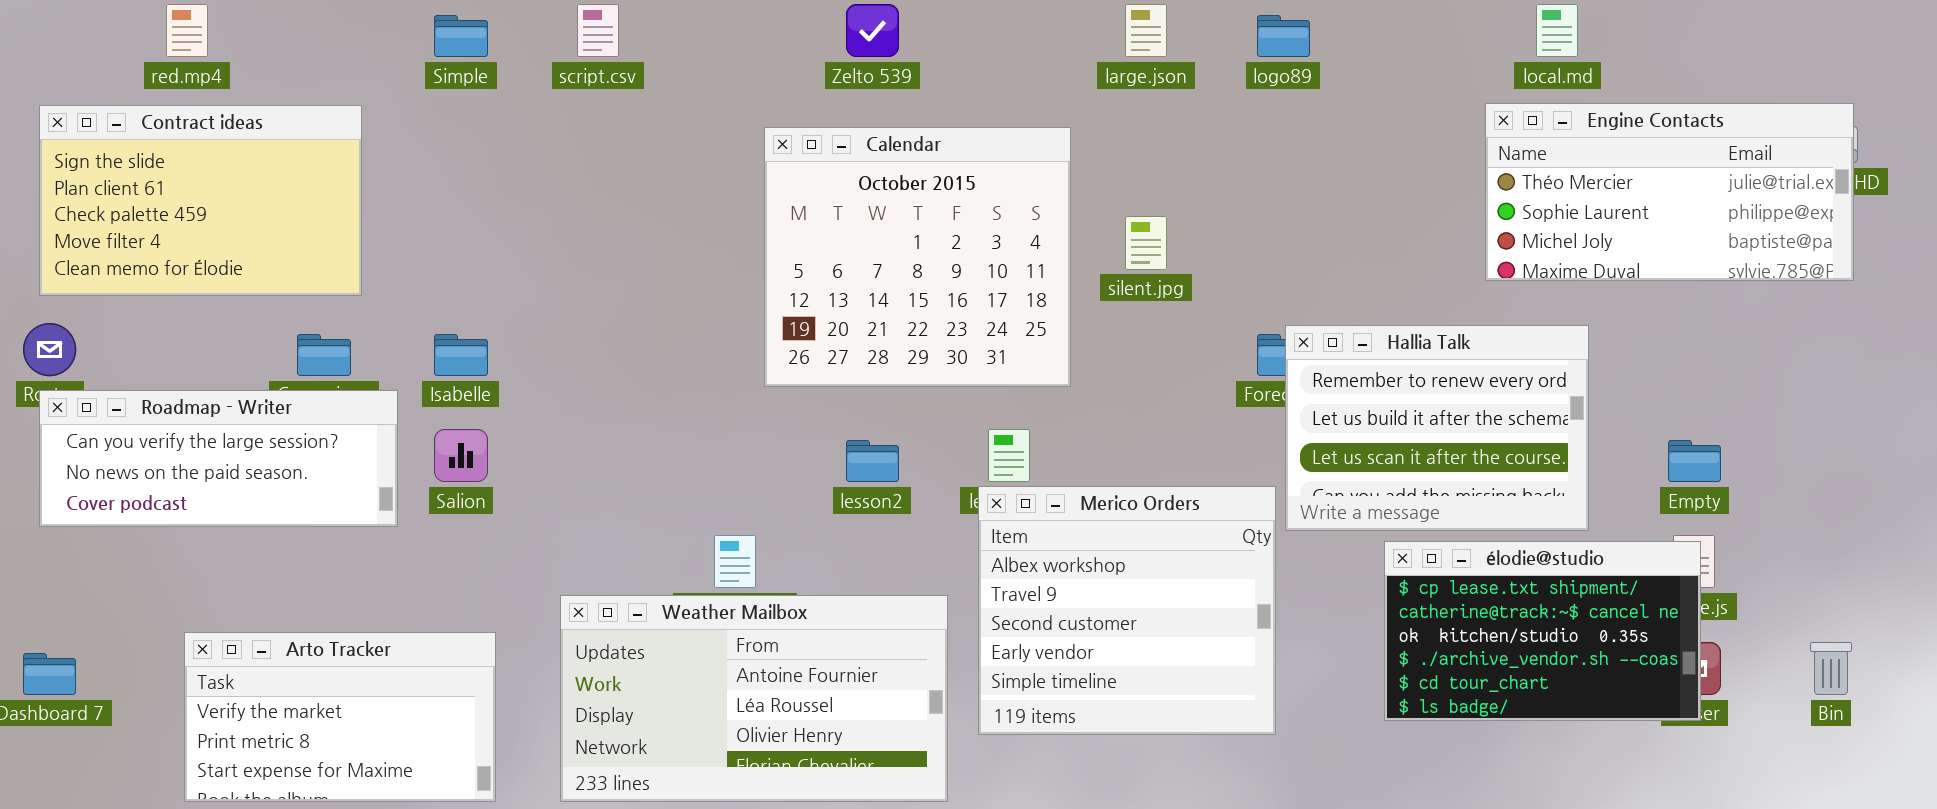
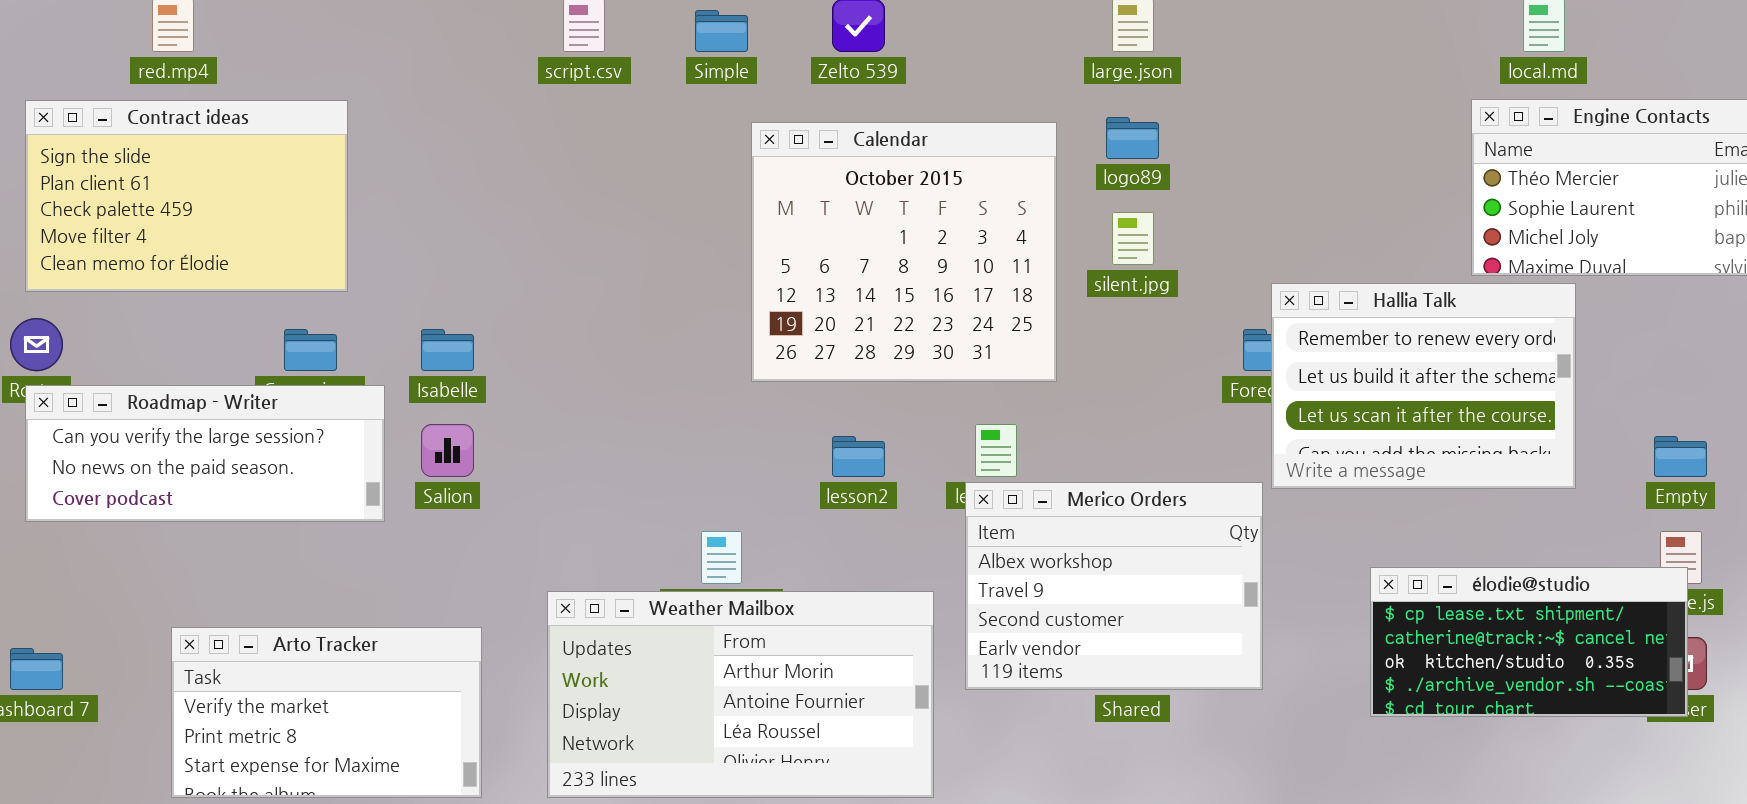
Simple: [434,15,488,57] -> [695,10,748,52], moved
logo89: [1257,15,1310,57] -> [1106,117,1159,159], moved
Hallia Talk: [1285,325,1589,531] -> [1271,283,1576,489], moved
Merico Orders: [978,486,1276,735] -> [965,482,1263,690], resized
élodie@studio: [1384,541,1701,721] -> [1370,567,1688,717], resized
Weather Mailbox: [560,595,948,802] -> [547,591,934,798], scrolled up 1 row

